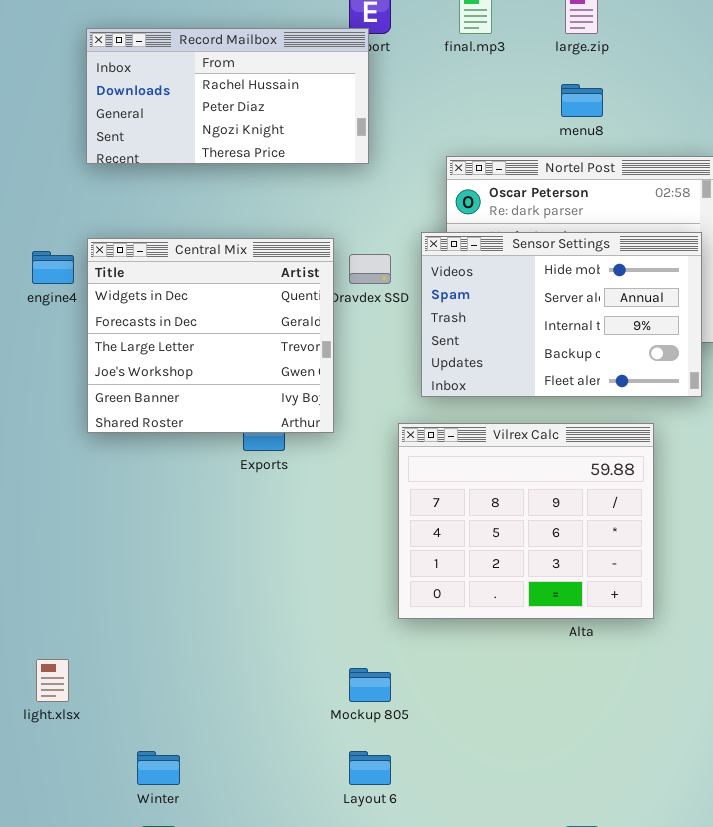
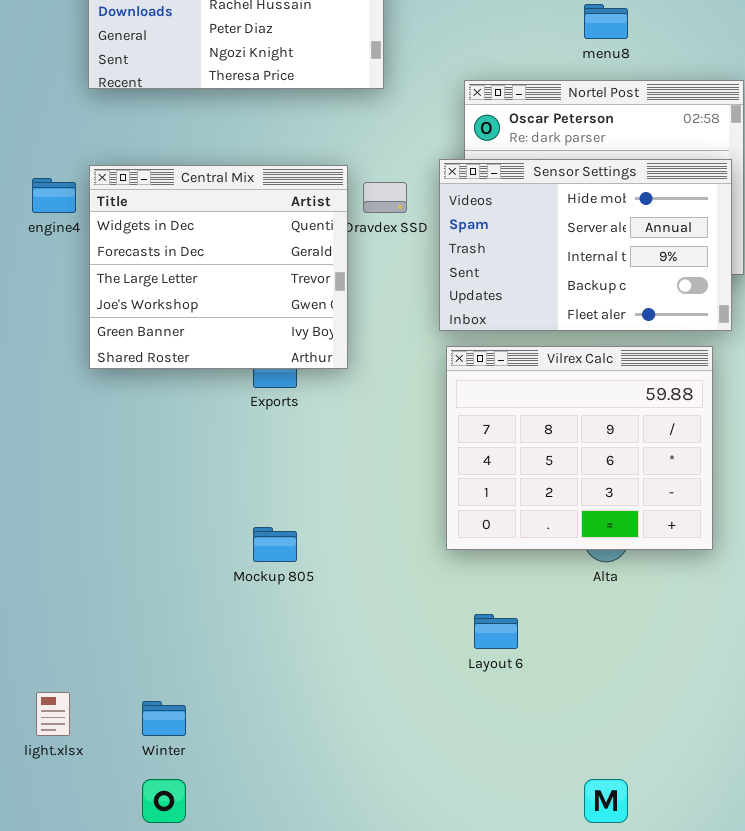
Vilrex Calc: [398,423,654,619] -> [446,346,713,550], moved
light.xlsx: [36,659,69,702] -> [36,692,70,736], moved
Mockup 805: [349,668,391,702] -> [253,527,297,562], moved
Layout 6: [349,751,391,785] -> [474,614,518,649], moved

